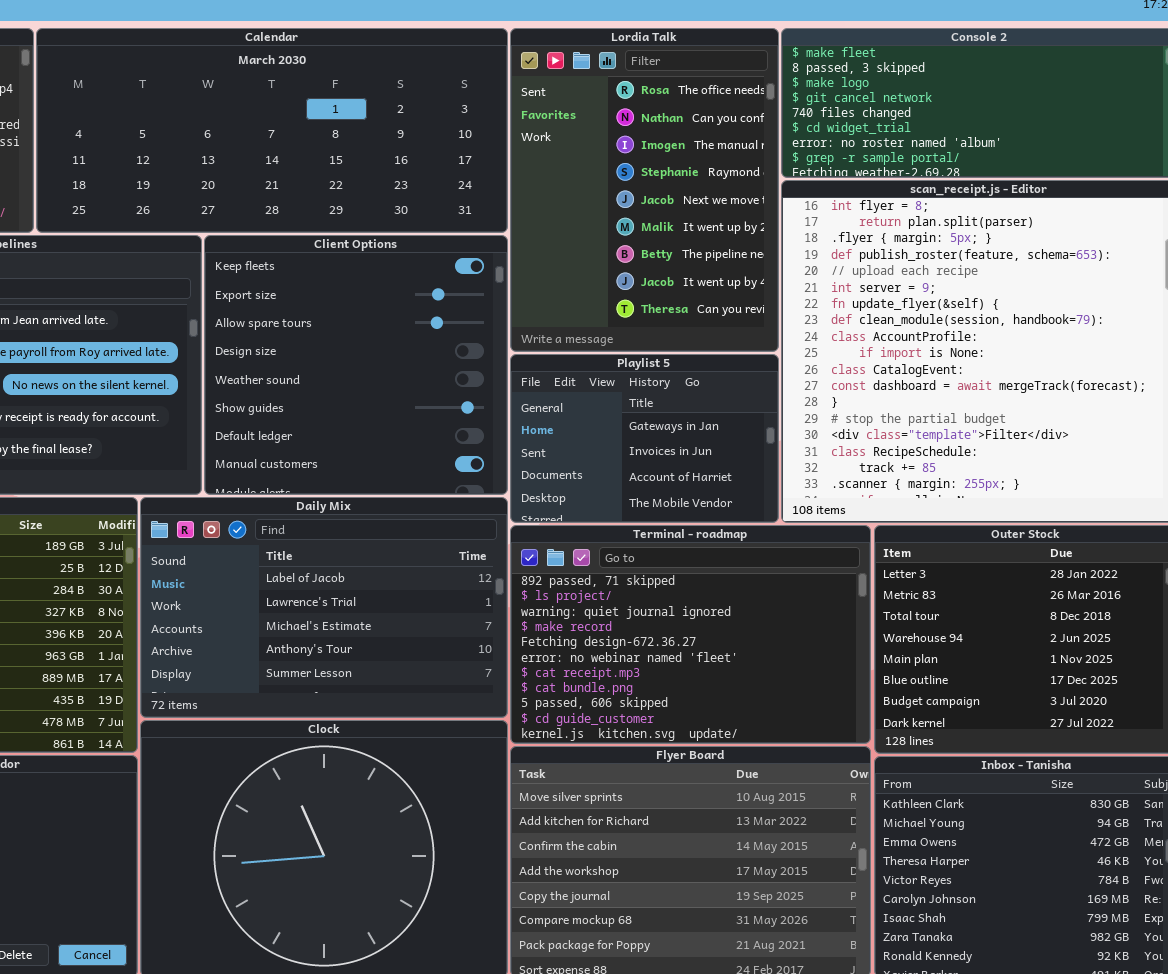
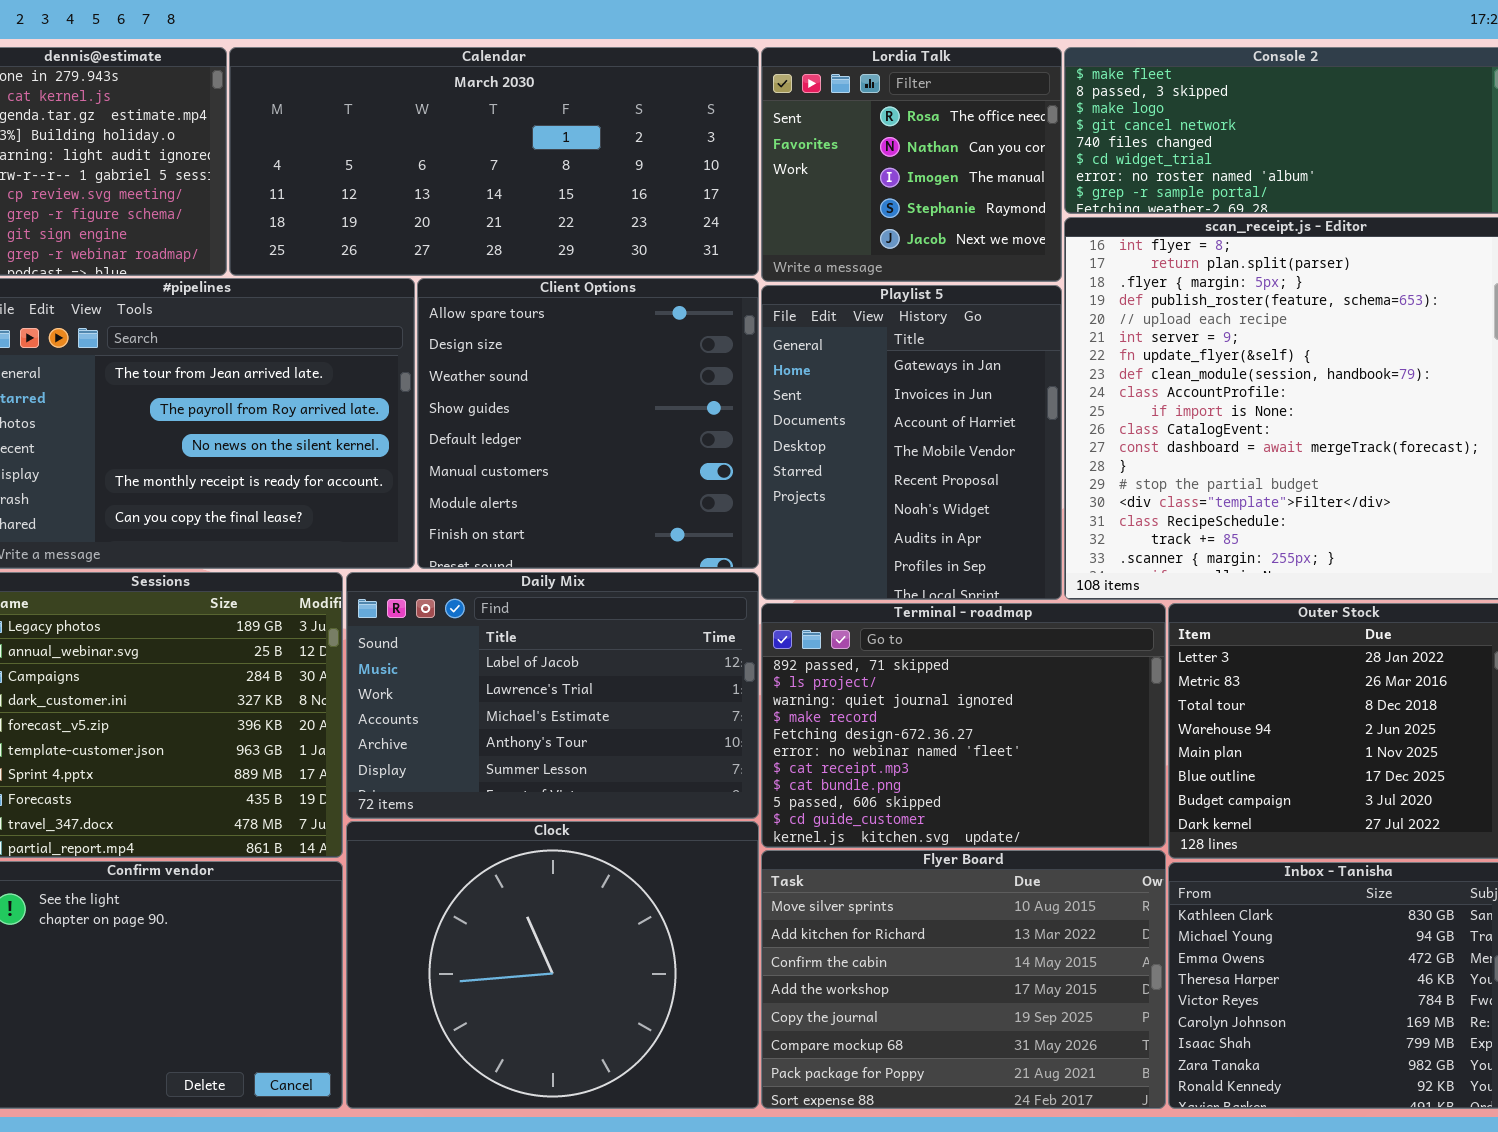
Lordia Talk: [510,28,779,352] -> [761,47,1062,282], resized
Client Options: [204,235,508,495] -> [417,278,759,569], scrolled down 2 rows
Playlist 5: [510,354,779,523] -> [761,285,1062,600], resized

